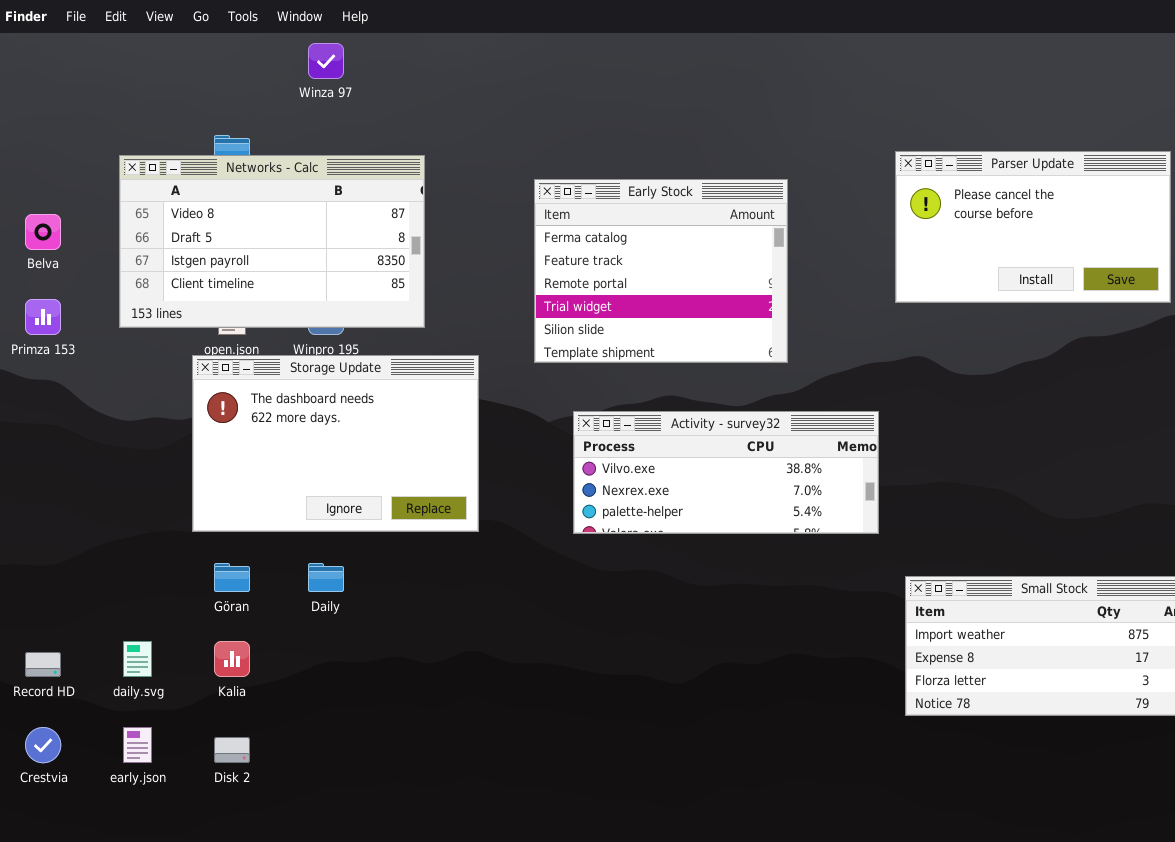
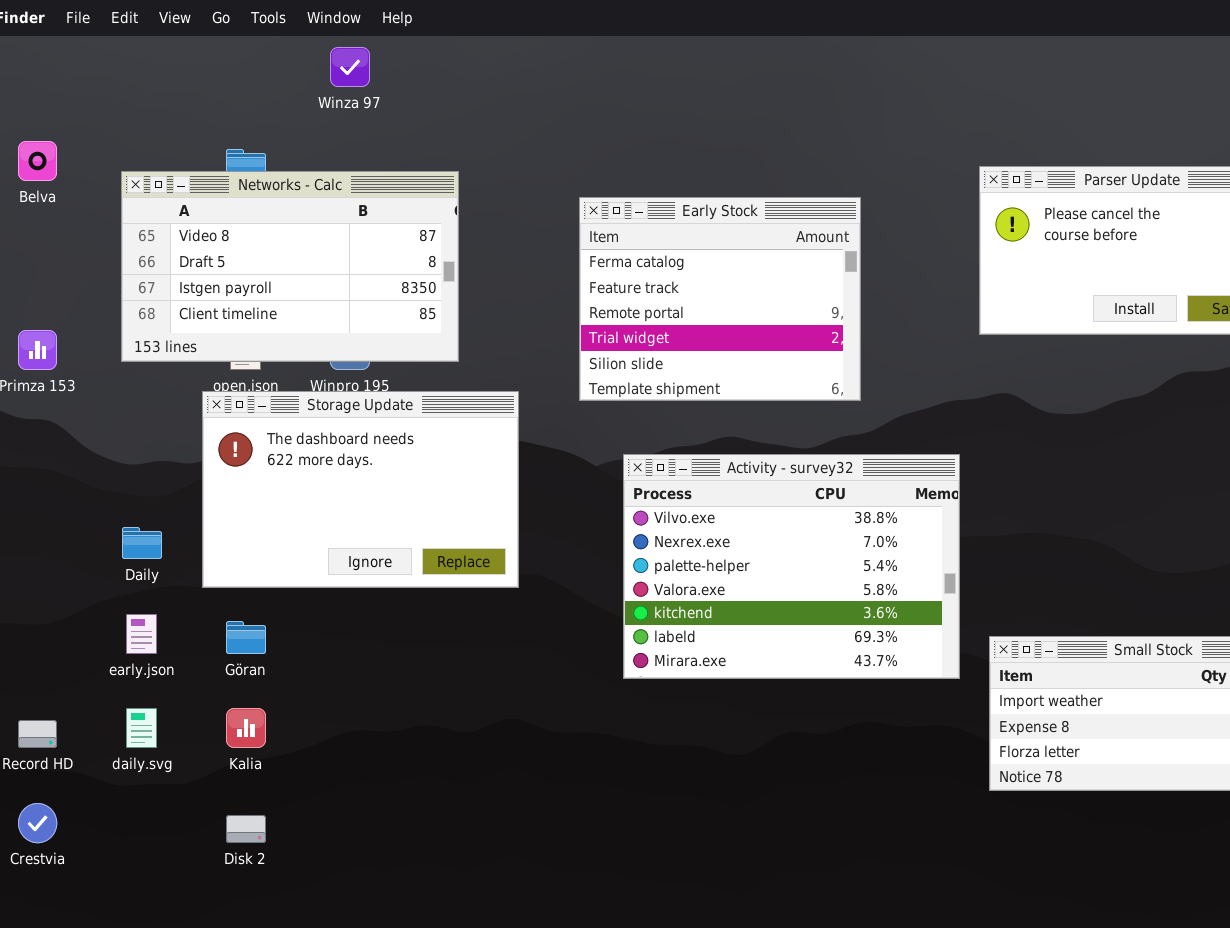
Belva: [25,214,61,250] -> [18,141,57,181], moved
Activity - survey32: [573,411,879,534] -> [623,454,960,679], resized
Daily: [308,563,344,592] -> [122,527,162,559], moved
early.json: [123,727,152,763] -> [126,614,157,654], moved

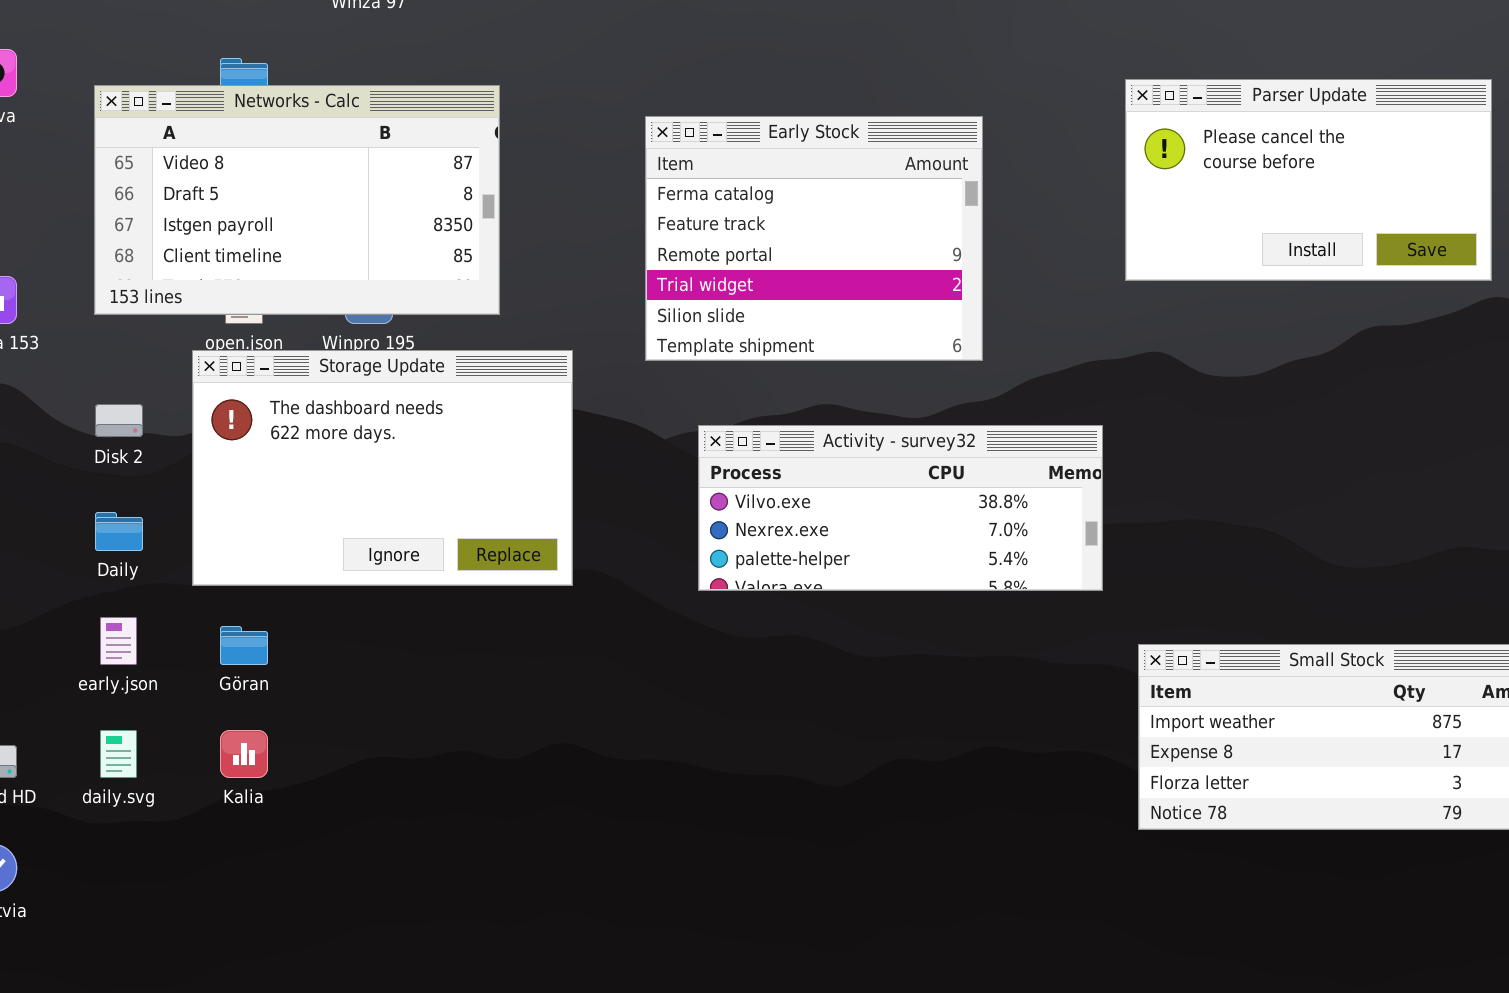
Activity - survey32: [623,454,960,679] -> [698,425,1103,591], resized
Disk 2: [226,815,266,843] -> [95,404,143,437], moved

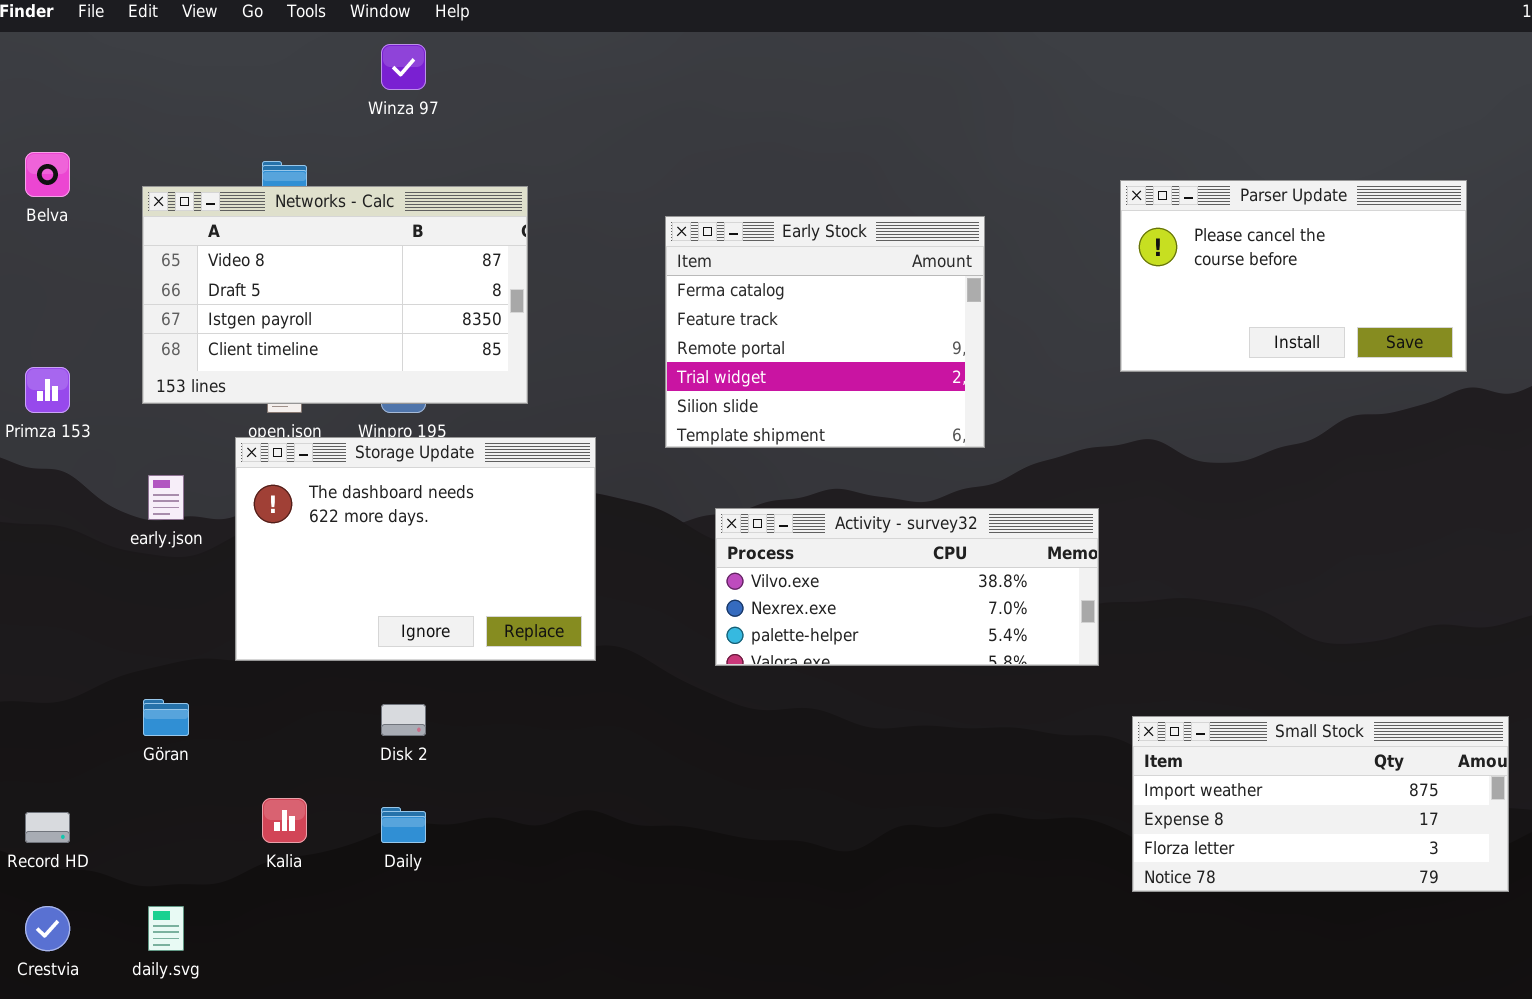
Disk 2: [95,404,143,437] -> [381,704,426,736], moved
Daily: [95,512,143,551] -> [381,807,426,843], moved
early.json: [100,617,137,665] -> [148,475,184,520], moved
Göran: [220,626,268,665] -> [143,699,189,736], moved
daily.svg: [100,730,137,778] -> [148,906,184,951], moved

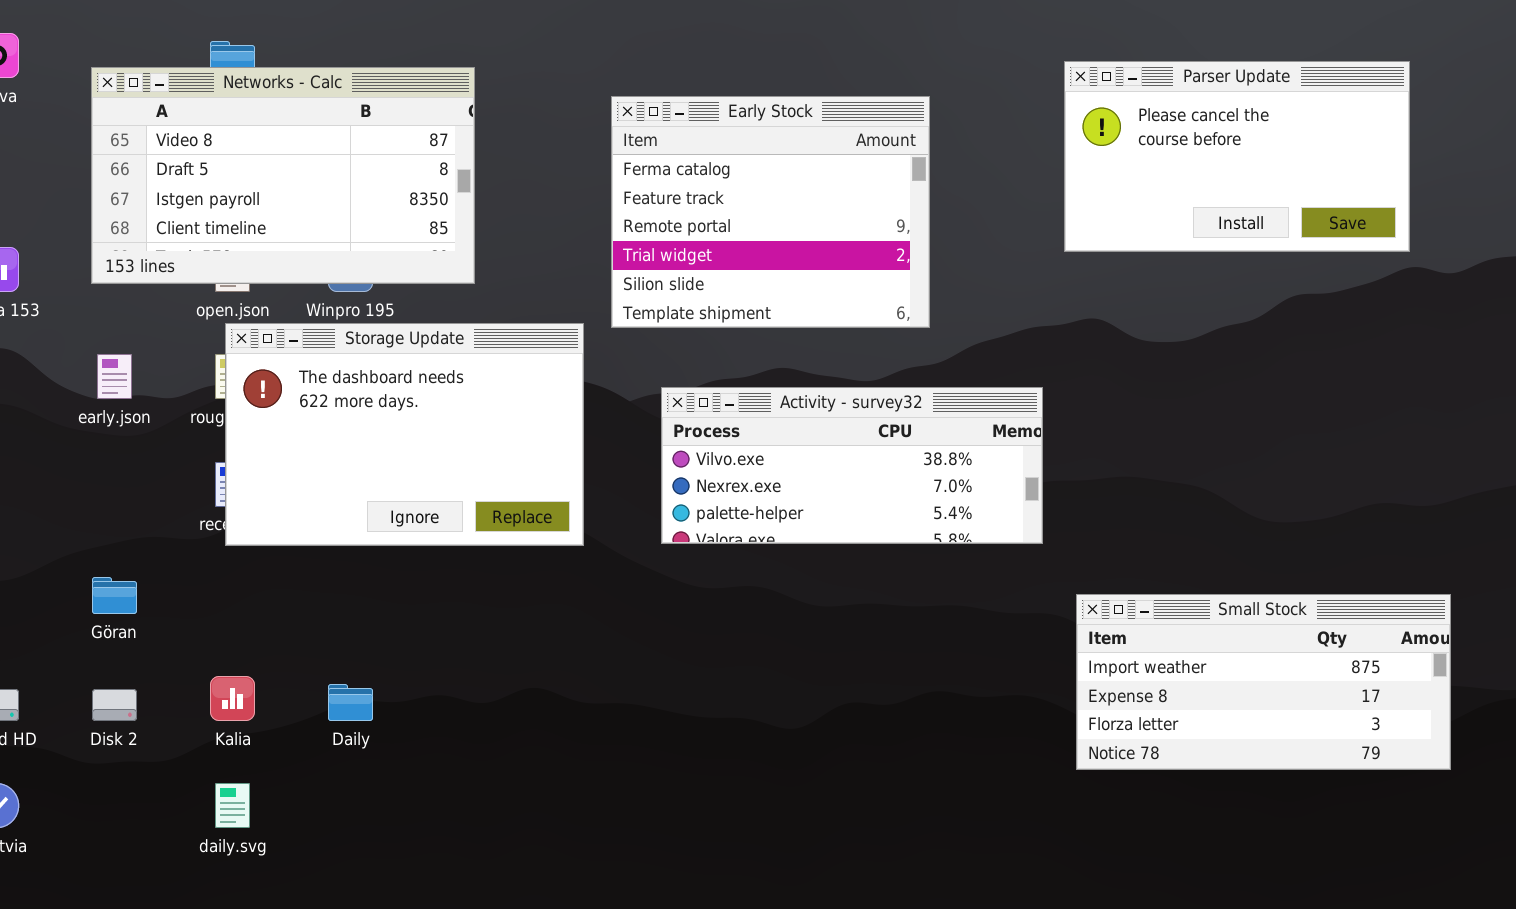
Storage Update: [235,437,596,661] -> [225,323,584,546], moved
Disk 2: [381,704,426,736] -> [92,689,137,721], moved
daily.svg: [148,906,184,951] -> [215,783,250,828], moved

